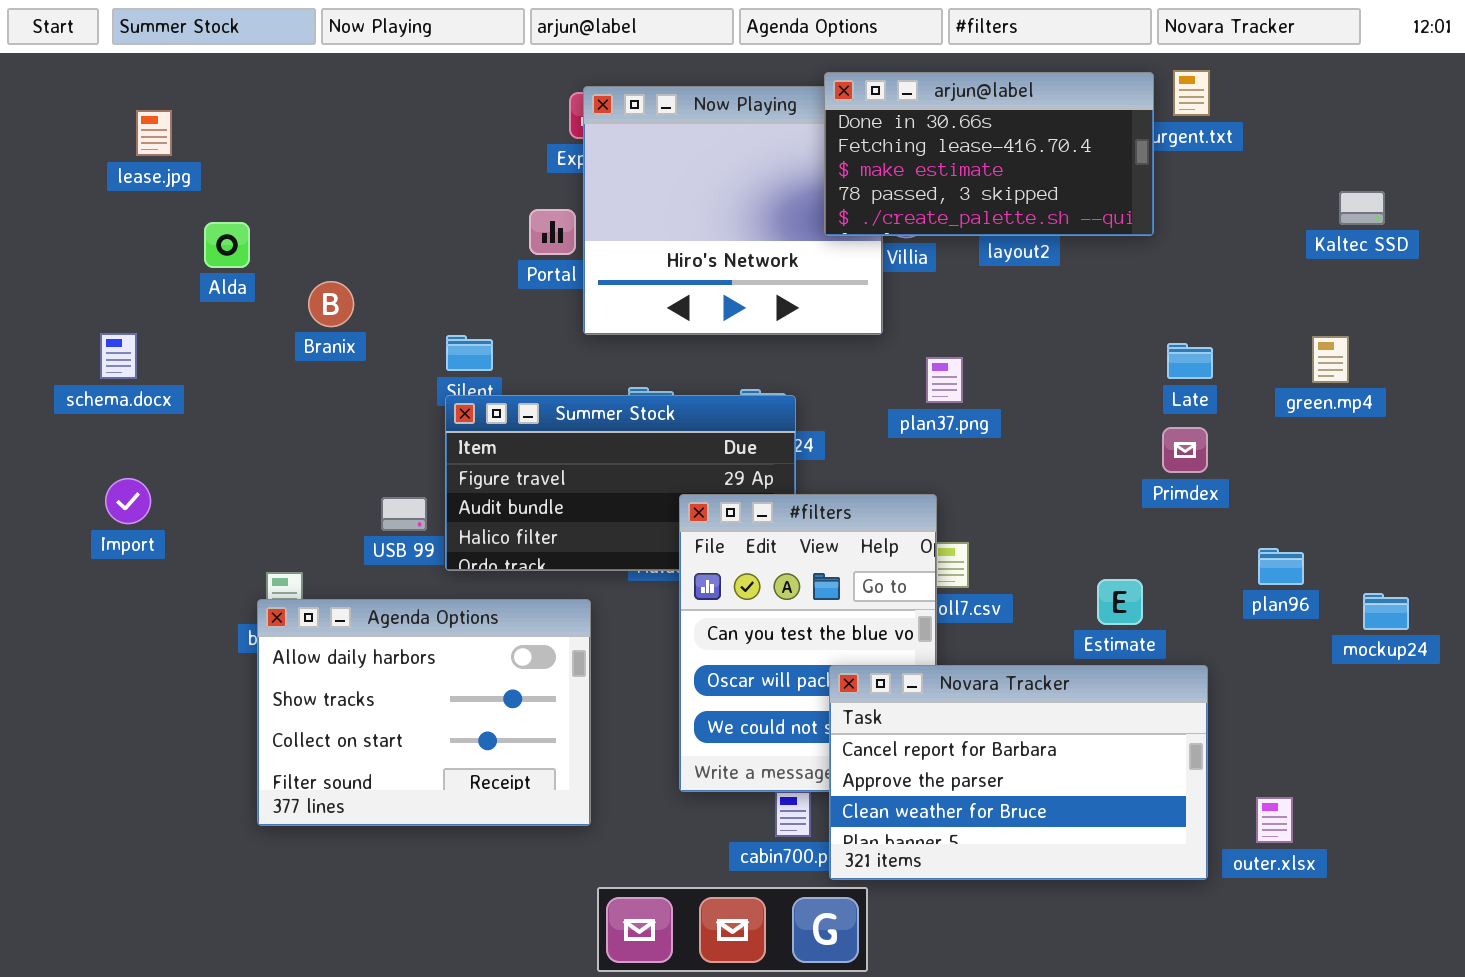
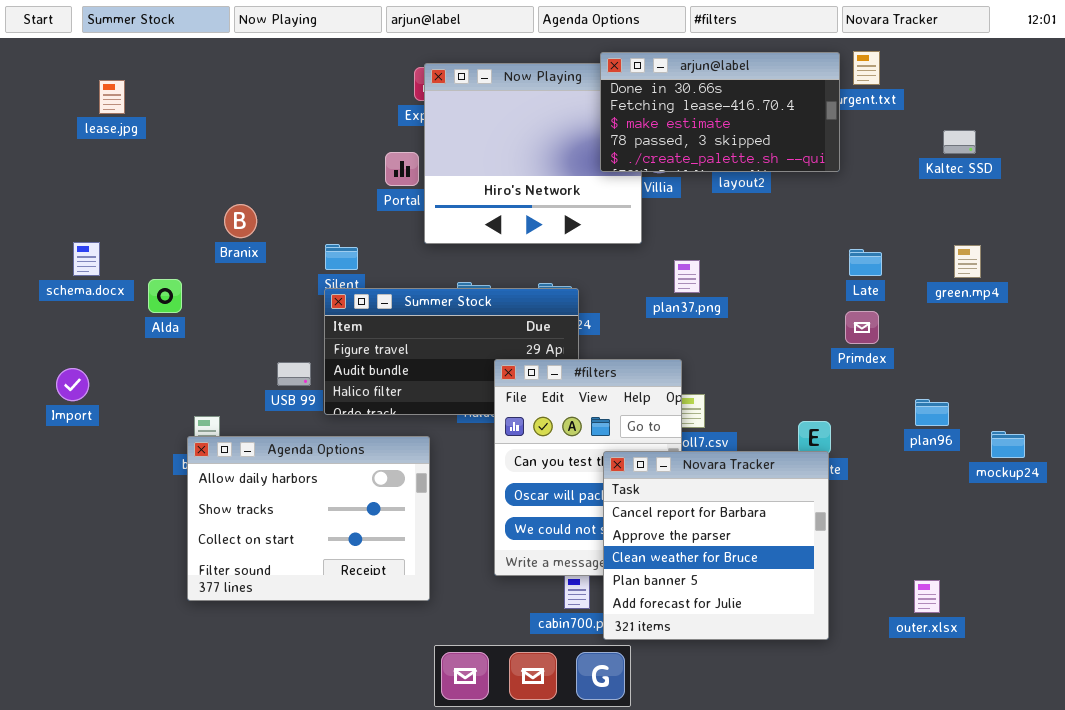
Kaltec SSD: [1339,191,1385,225] -> [943,130,976,154], moved
Alda: [204,222,250,268] -> [148,279,182,313], moved
Import: [105,478,151,524] -> [56,368,89,401], moved
Novara Tracker: [829,665,1208,880] -> [603,451,829,640], resized

